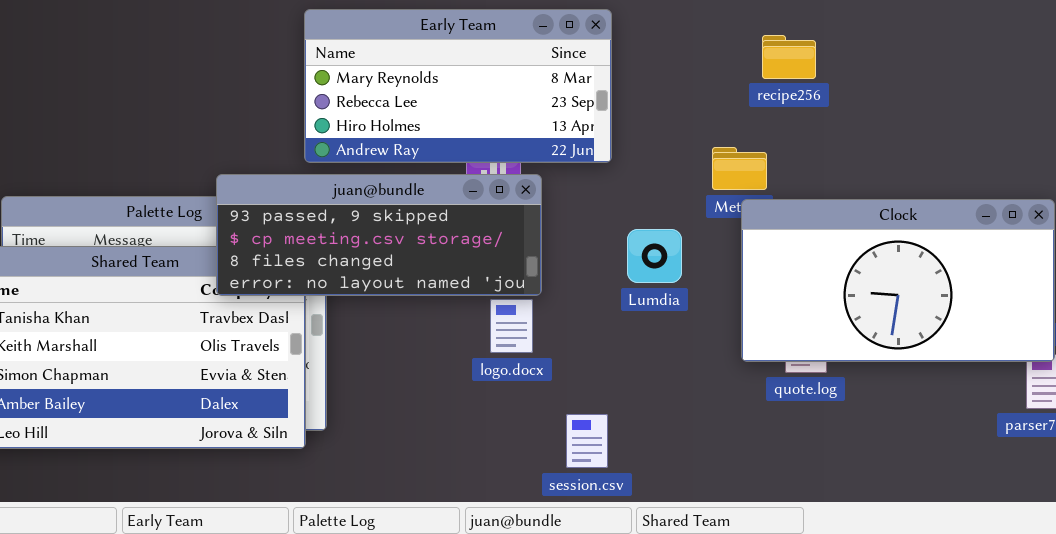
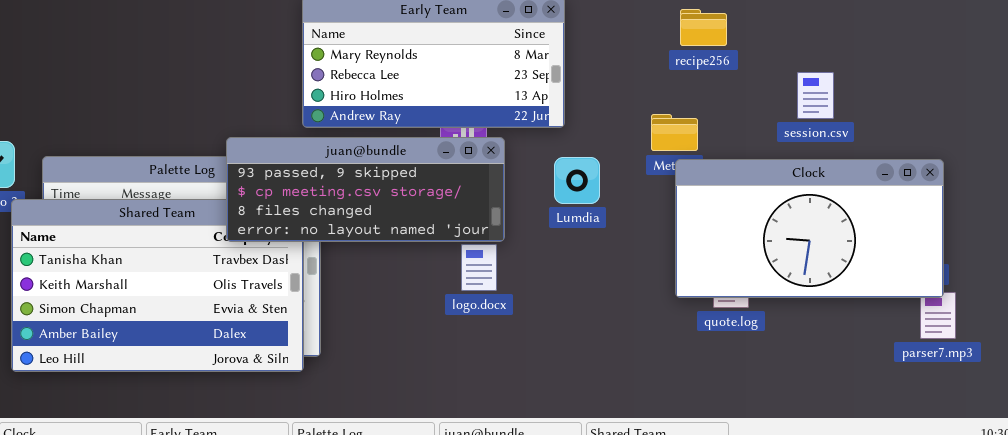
recipe256: [762,35,816,79] -> [680,9,727,46], moved
Lumdia: [627,229,682,283] -> [554,157,600,204], moved
session.csv: [566,414,608,468] -> [797,72,834,119], moved

